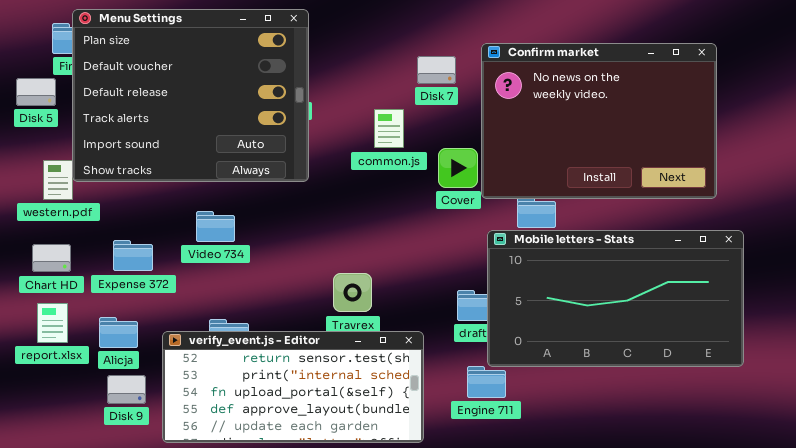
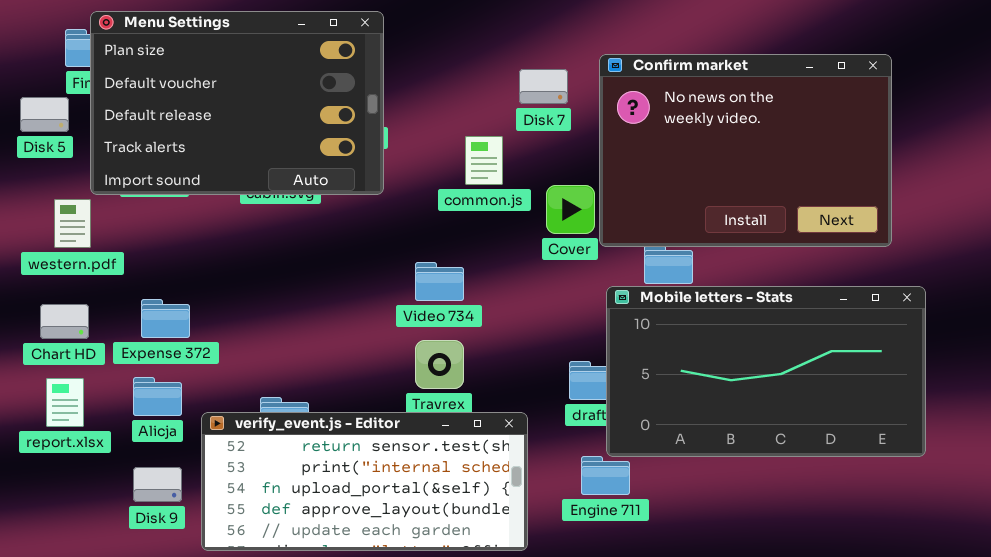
Menu Settings: [72,9,309,182] -> [90,11,384,195], resized
Video 734: [196,211,235,242] -> [415,262,464,301], moved
Alicja: [99,317,138,348] -> [133,377,182,416], moved

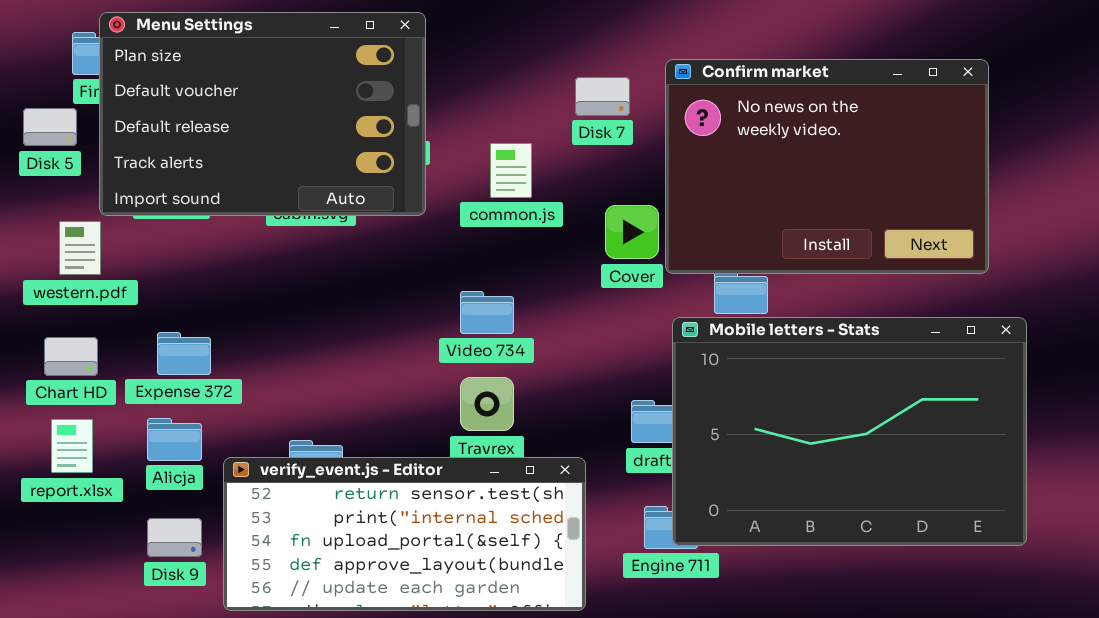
common.js: [465,136,503,185] -> [490,143,532,198], moved
Mobile letters - Stats: [606,286,926,457] -> [672,317,1027,546], resized

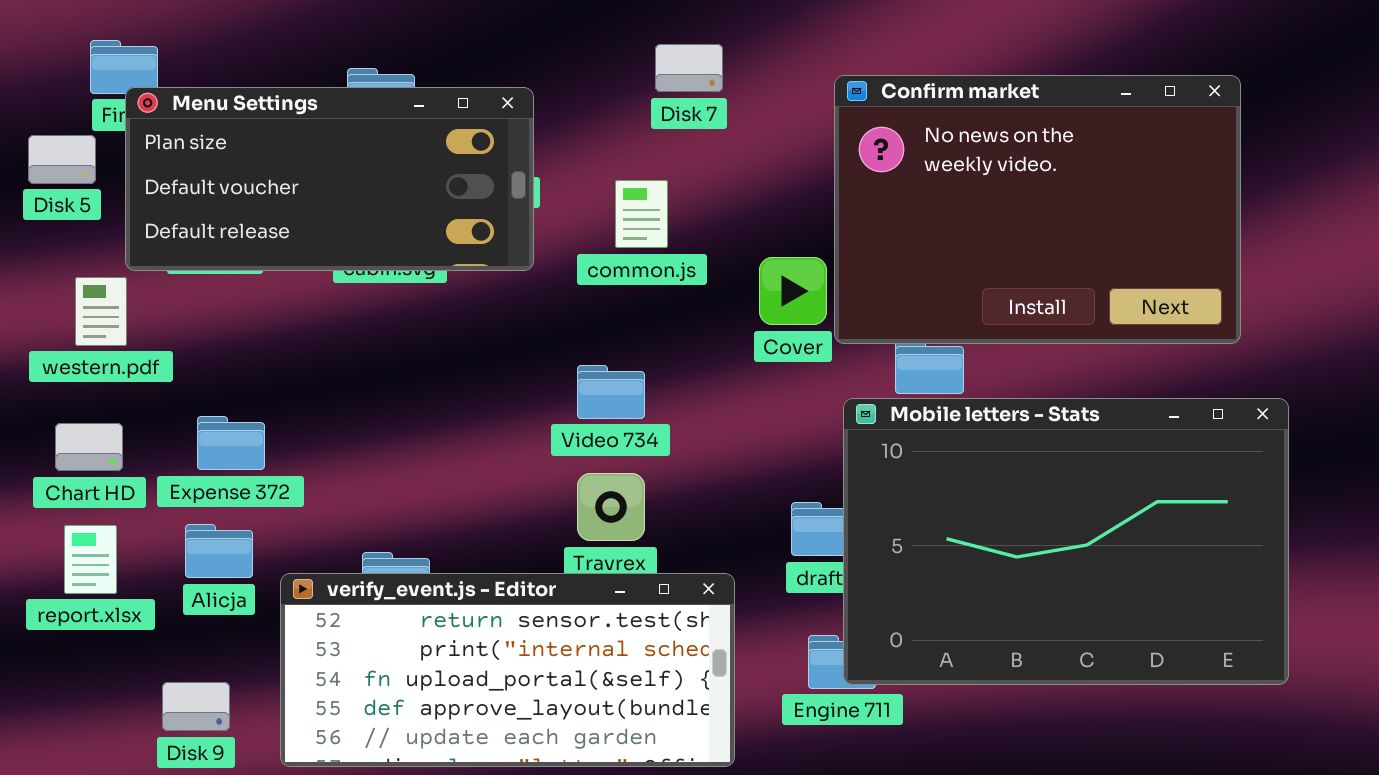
Menu Settings: [99,12,426,216] -> [125,87,534,271], resized
Disk 7: [575,77,630,116] -> [655,44,723,92], moved
Disk 9: [147,518,202,557] -> [162,682,230,731], moved

